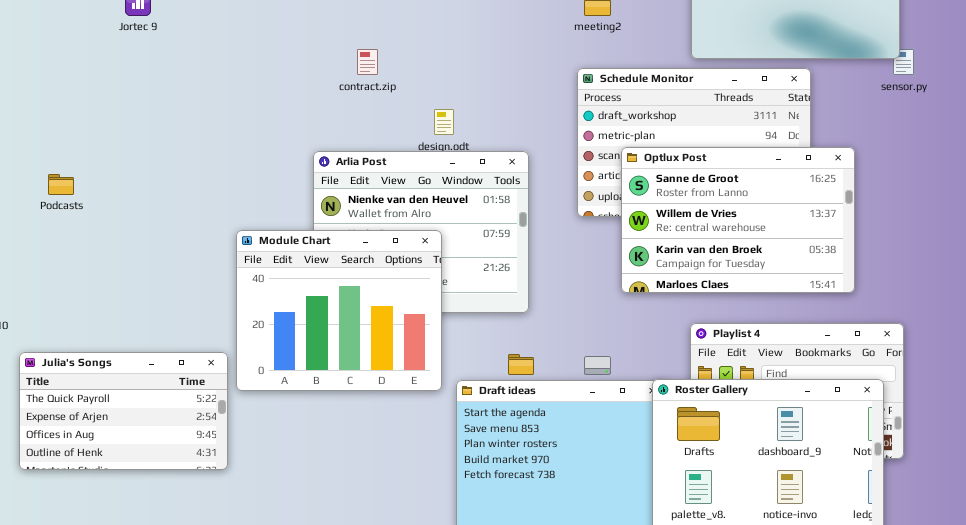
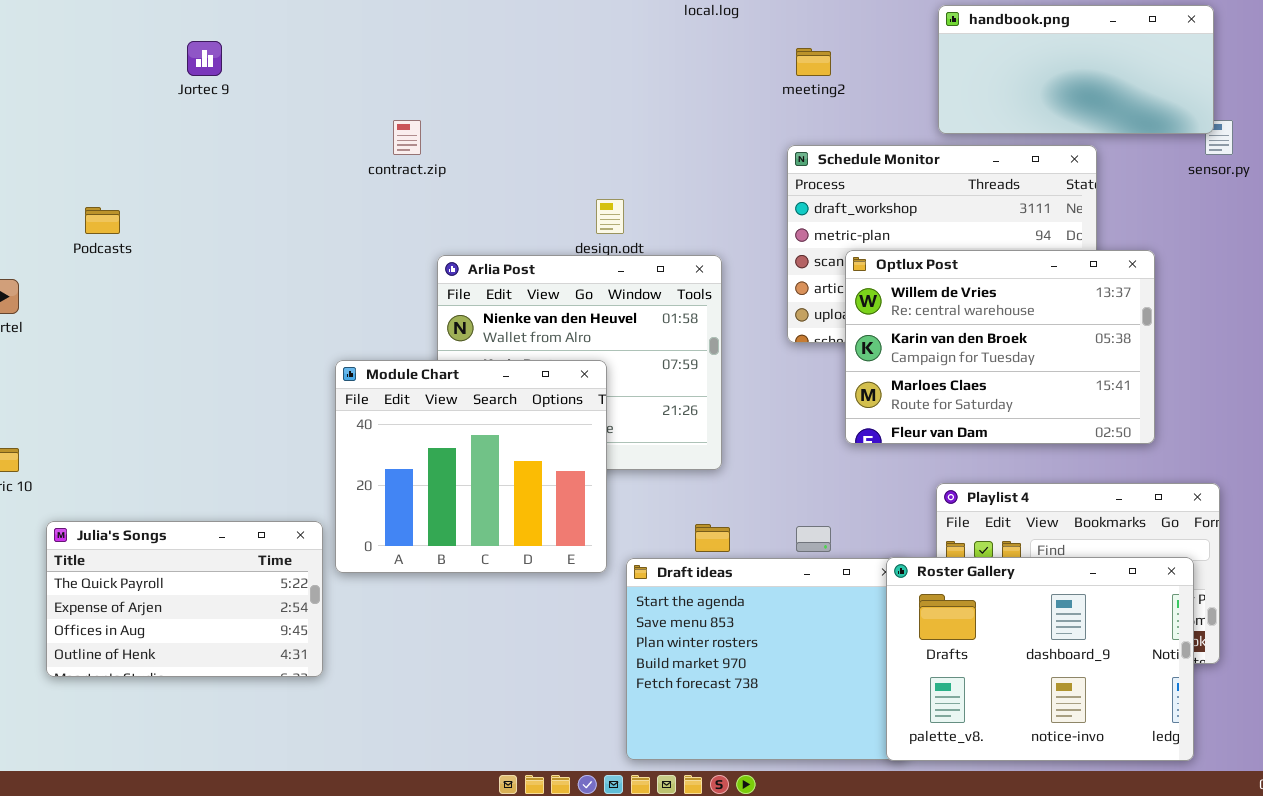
contract.zip: [357,49,378,75] -> [393,120,421,155], moved
Optlux Post: [621,147,855,293] -> [845,250,1155,444], scrolled down 1 row
Podcasts: [48,174,74,195] -> [85,207,120,234], moved

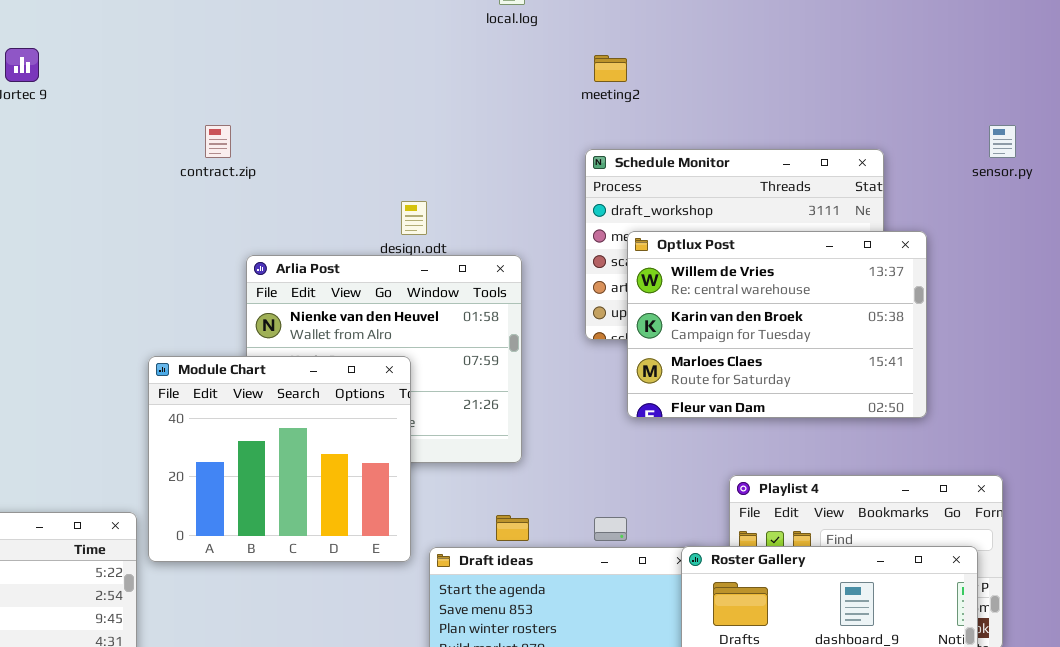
handbook.png: [938,5,1214,134] -> none, closed
Optlux Post: [845,250,1155,444] -> [627,231,927,418], moved

